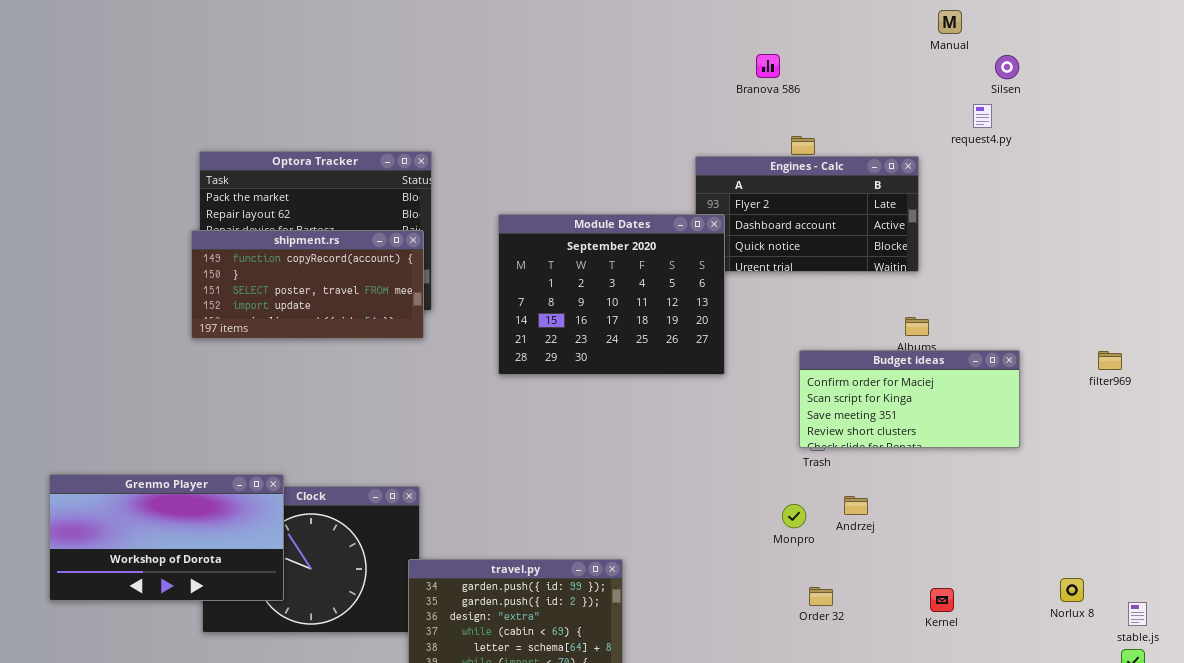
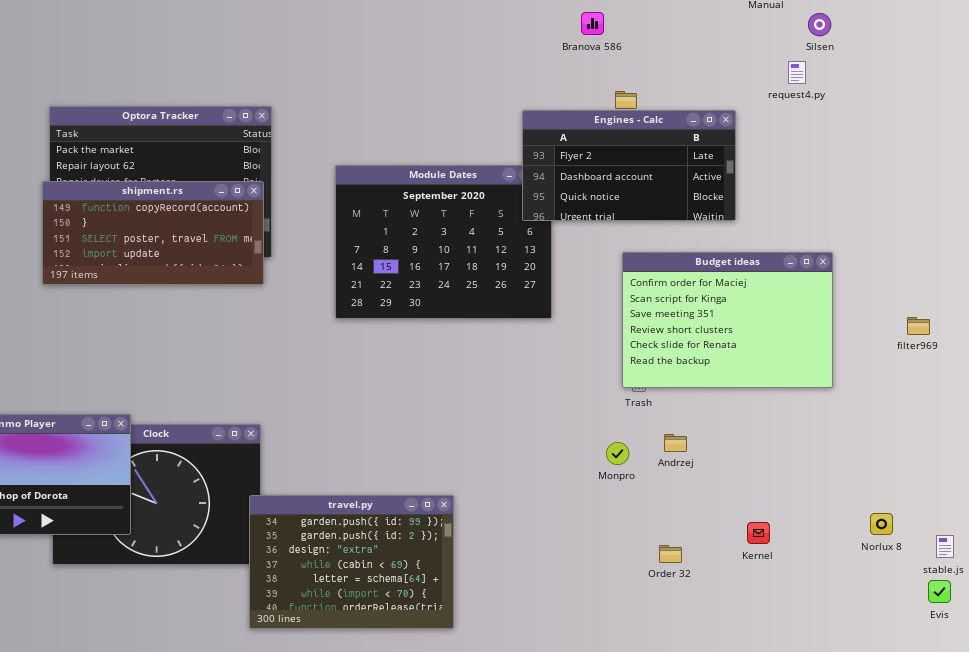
Engines - Calc: [695,156,919,272] -> [522,110,736,221], raised
Budget ideas: [799,350,1020,448] -> [622,252,833,388], resized
filter969: [1098,351,1122,370] -> [907,317,930,335], moved
Order 32: [809,587,833,606] -> [659,545,682,563], moved

